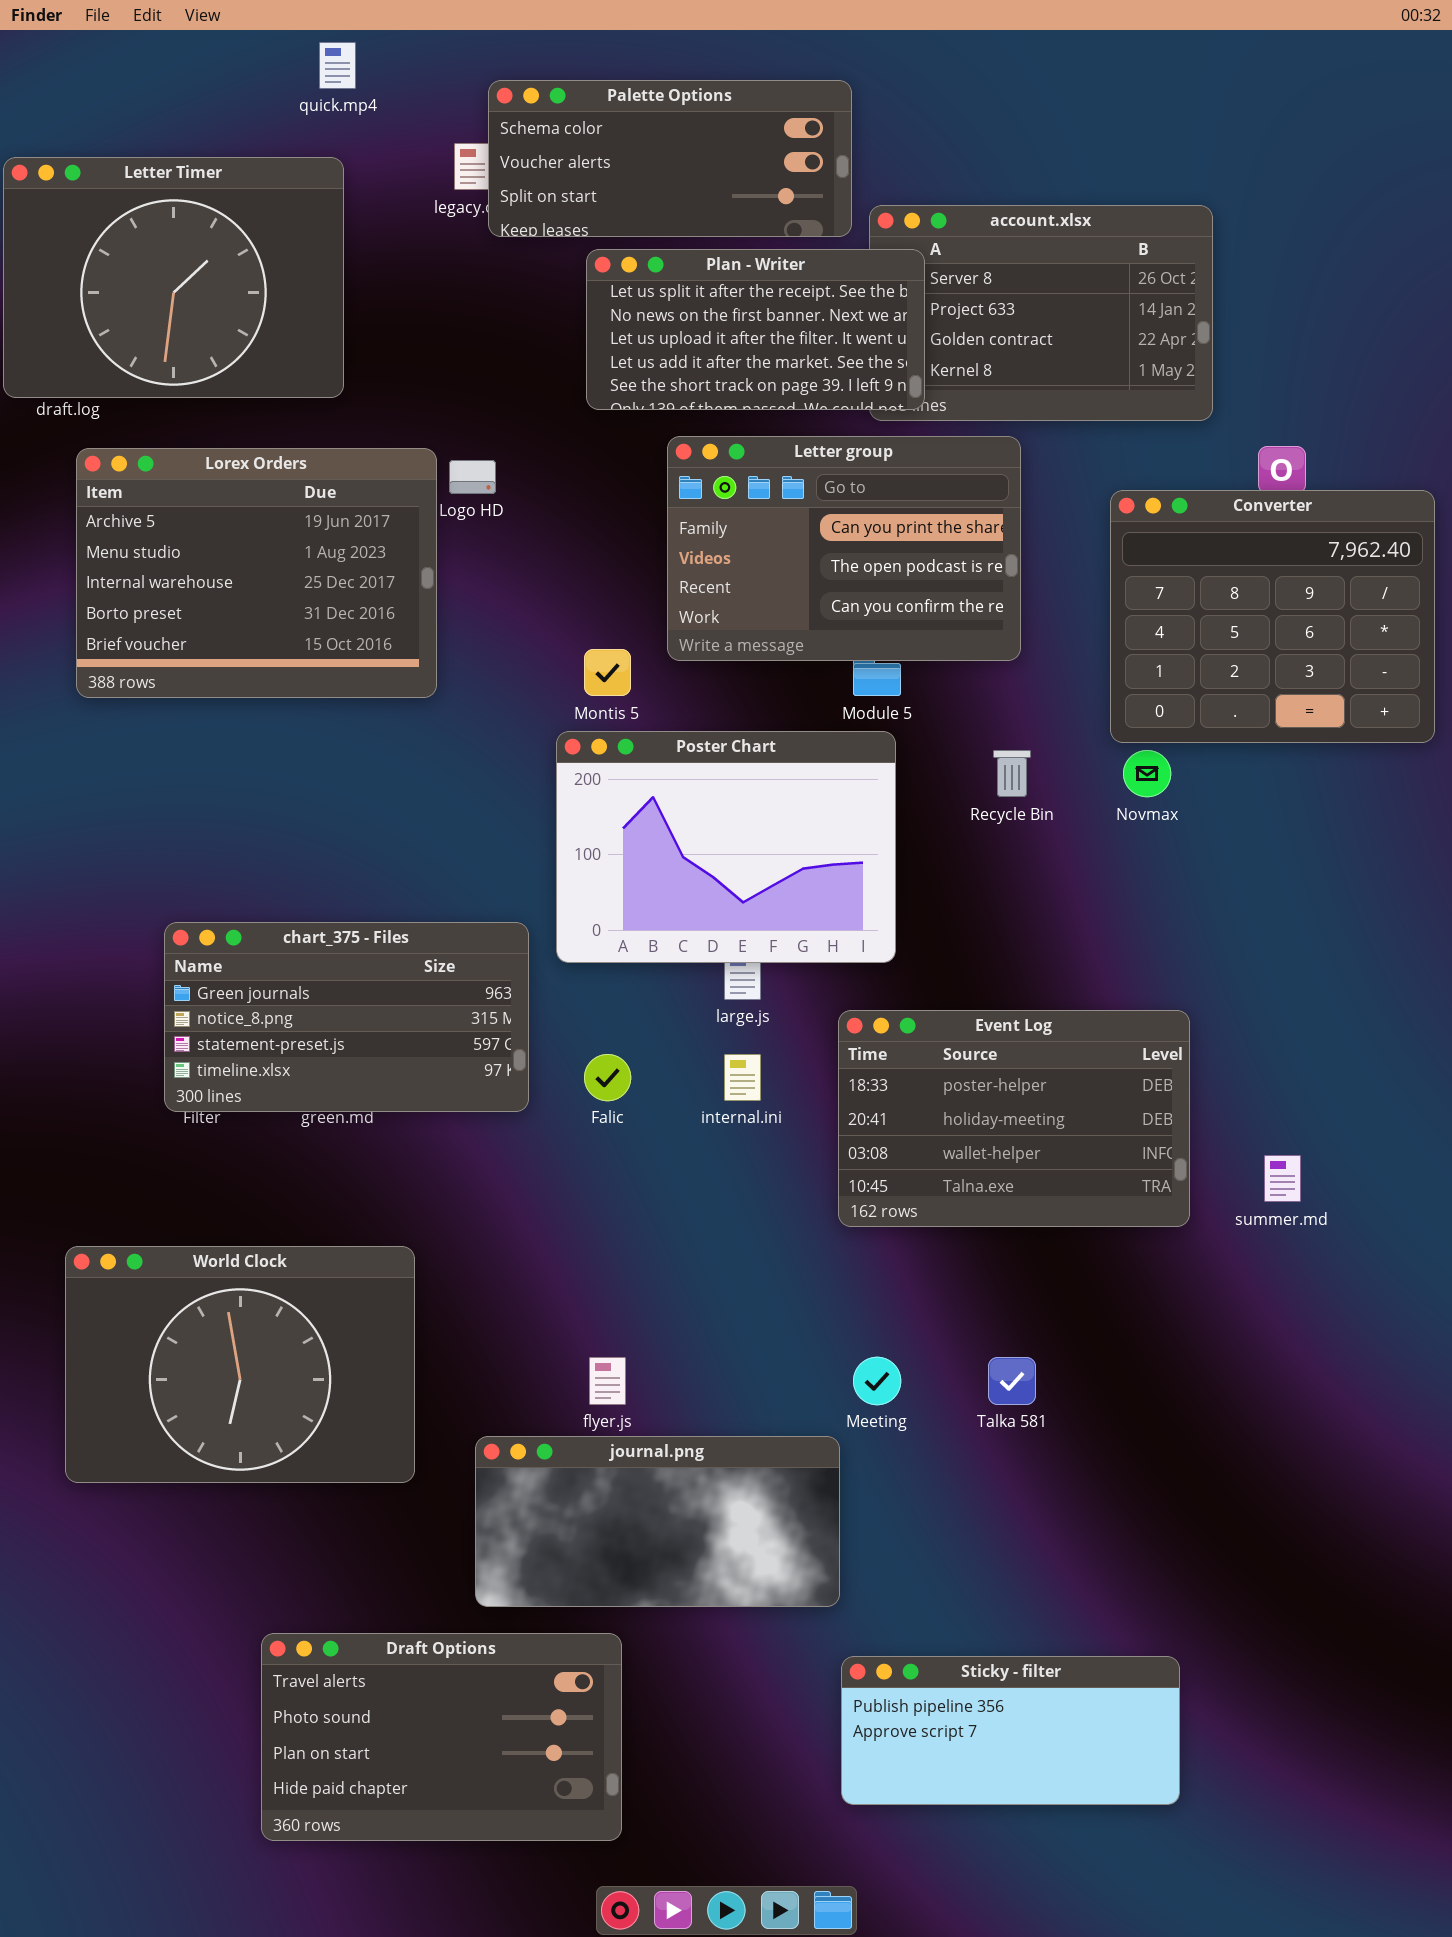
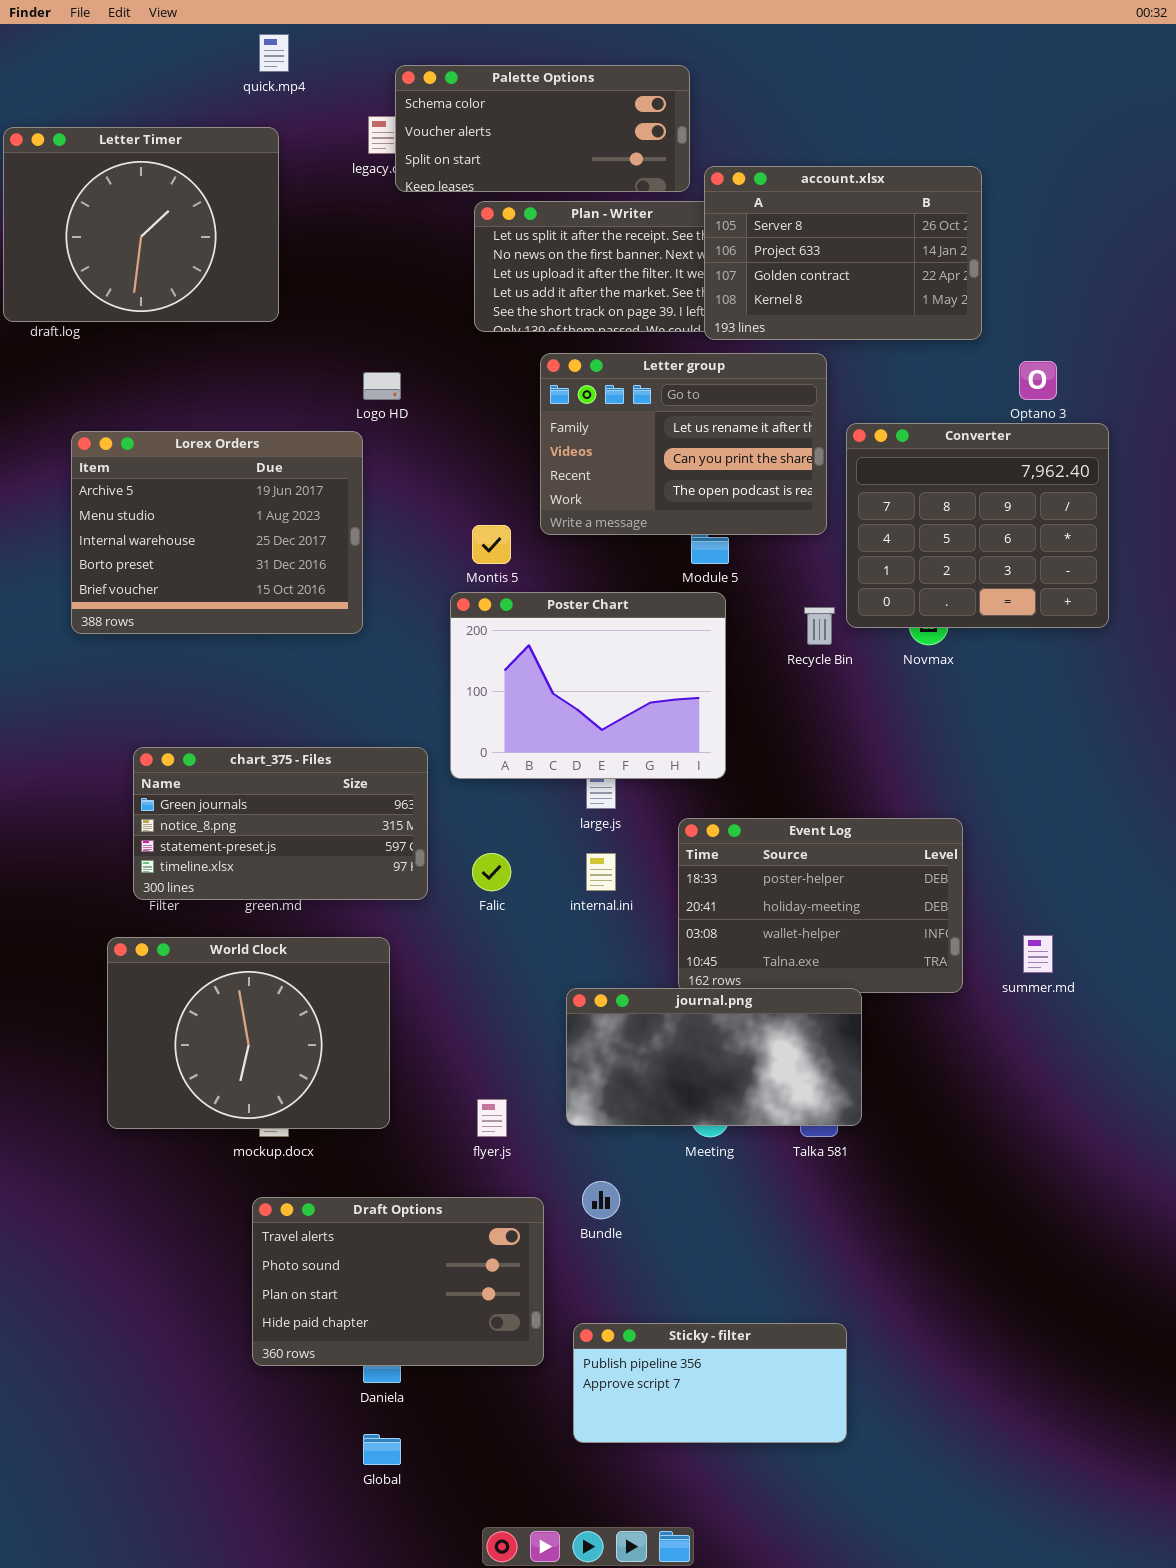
account.xlsx: [869,205,1213,421] -> [704,166,982,340], raised
Letter group: [667,436,1021,661] -> [540,353,827,535], scrolled up 1 row
Lorex Orders: [76,448,437,698] -> [71,431,363,634], moved
Converter: [1110,490,1435,743] -> [846,423,1109,628], moved
World Clock: [65,1246,415,1483] -> [107,937,390,1129], moved
journal.png: [475,1436,840,1607] -> [566,988,862,1126], moved
Draft Options: [261,1633,622,1841] -> [252,1197,544,1366], moved
Sticky - filter: [841,1656,1180,1805] -> [573,1323,847,1443], moved

